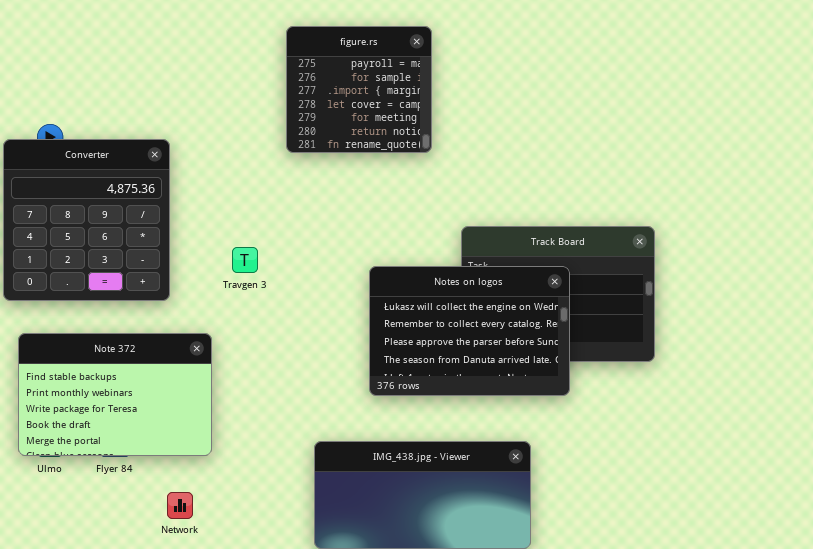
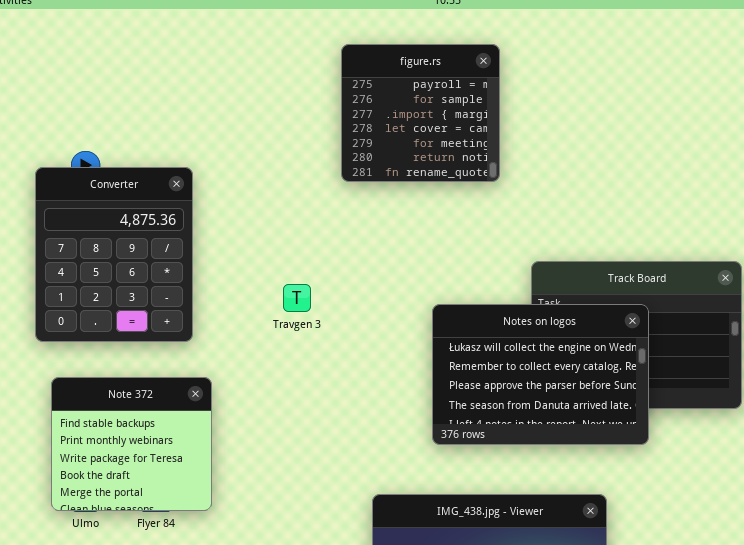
Converter: [3,139,170,301] -> [35,167,193,342], resized
Note 372: [18,333,212,456] -> [51,377,212,511], resized

